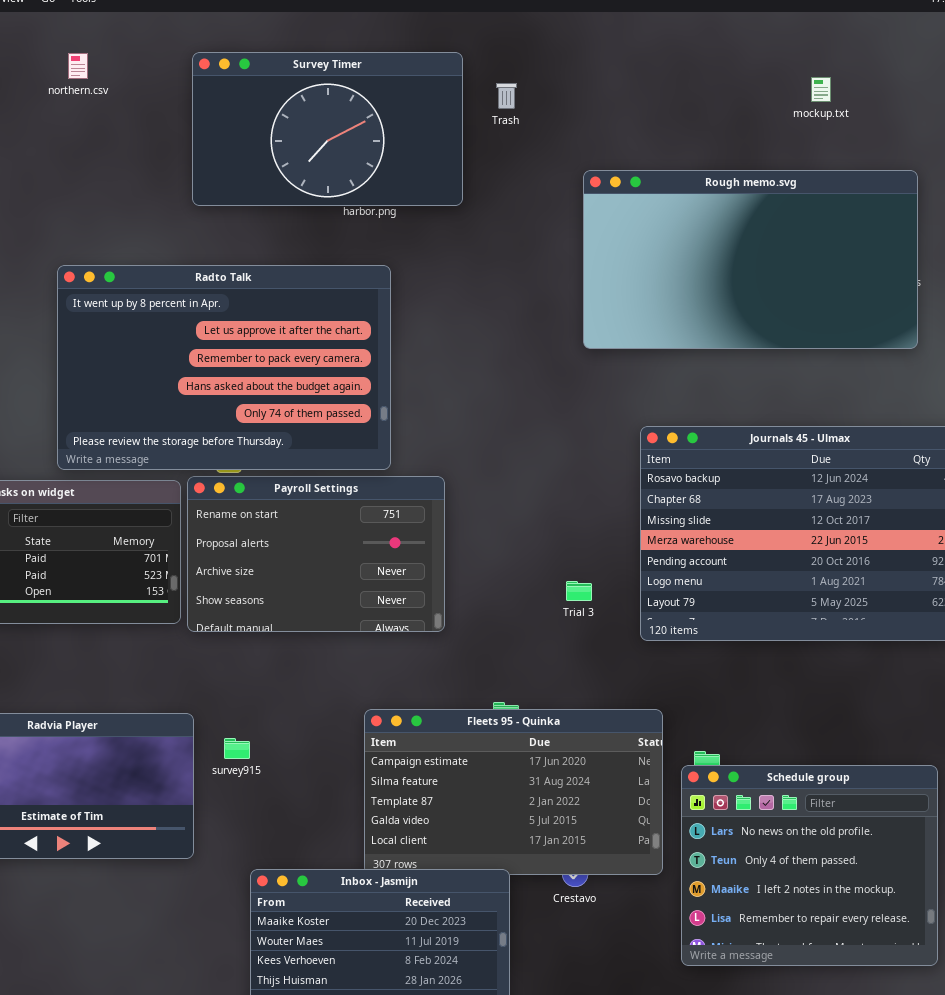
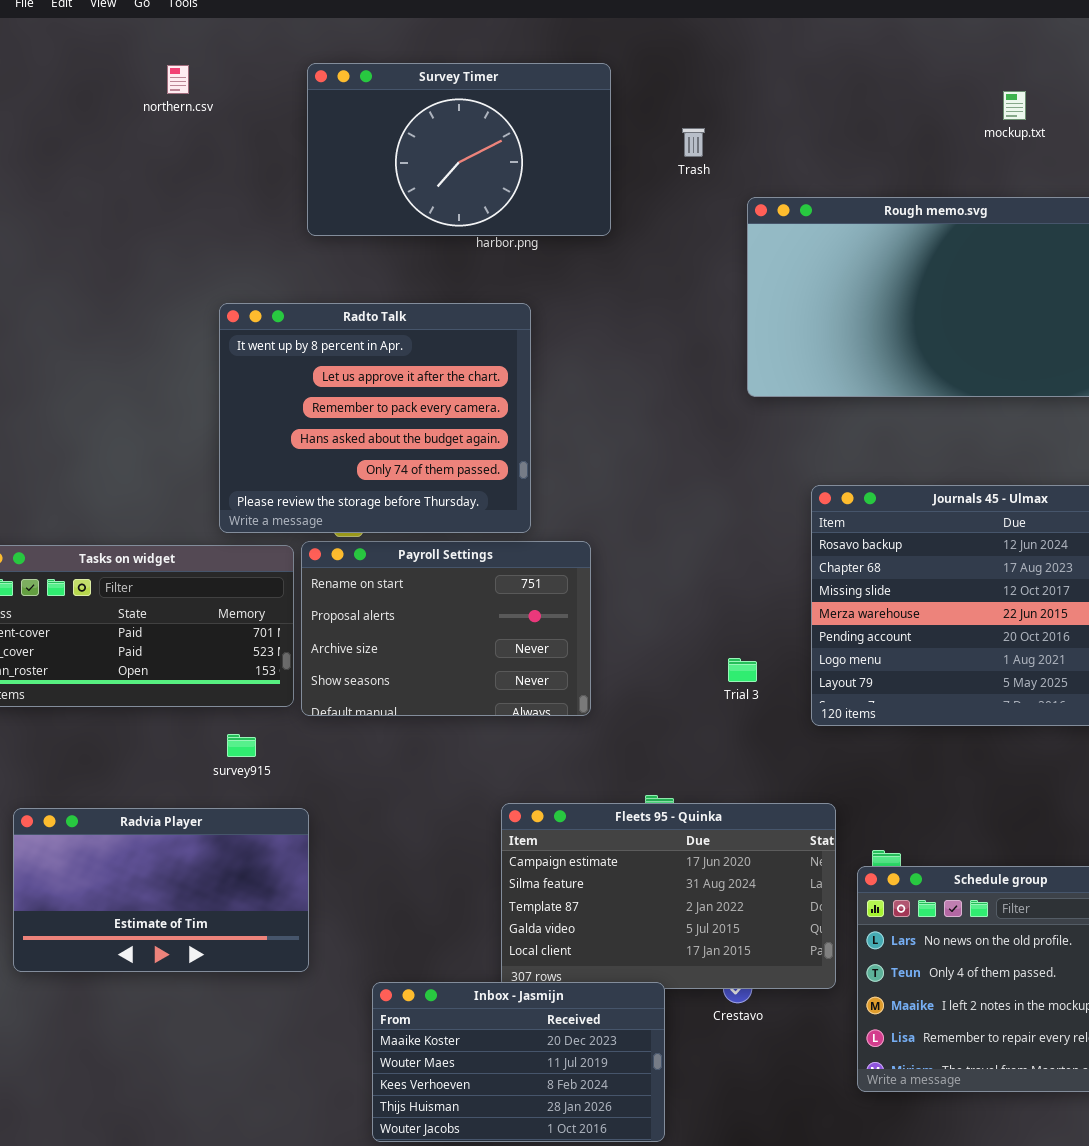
Trash: [496,83,517,109] -> [682,128,705,157], moved
Radto Talk: [57,265,391,470] -> [219,303,531,533], resized
survey915: [224,738,250,759] -> [227,734,256,757], moved

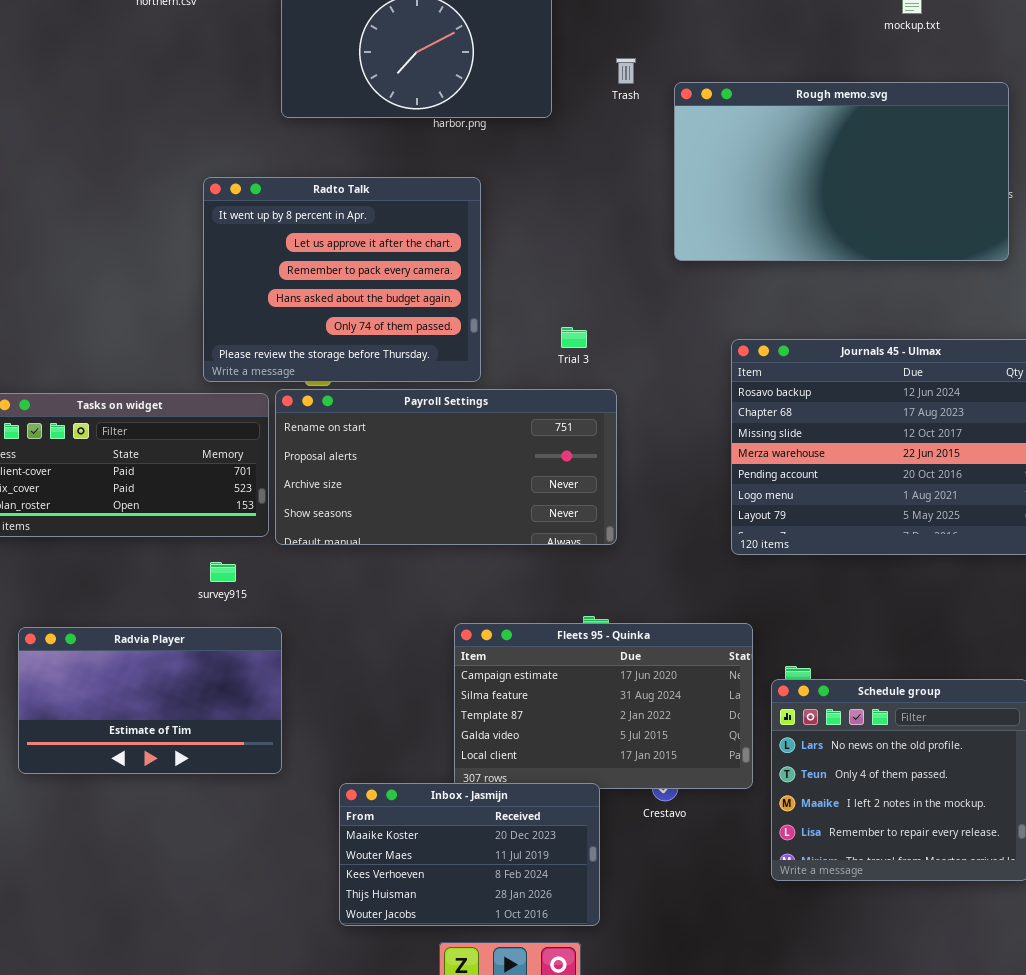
Trash: [682,128,705,157] -> [616,58,636,84], moved
Payroll Settings: [301,541,591,716] -> [275,389,617,545], resized
Trial 3: [728,658,757,682] -> [561,327,587,348], moved

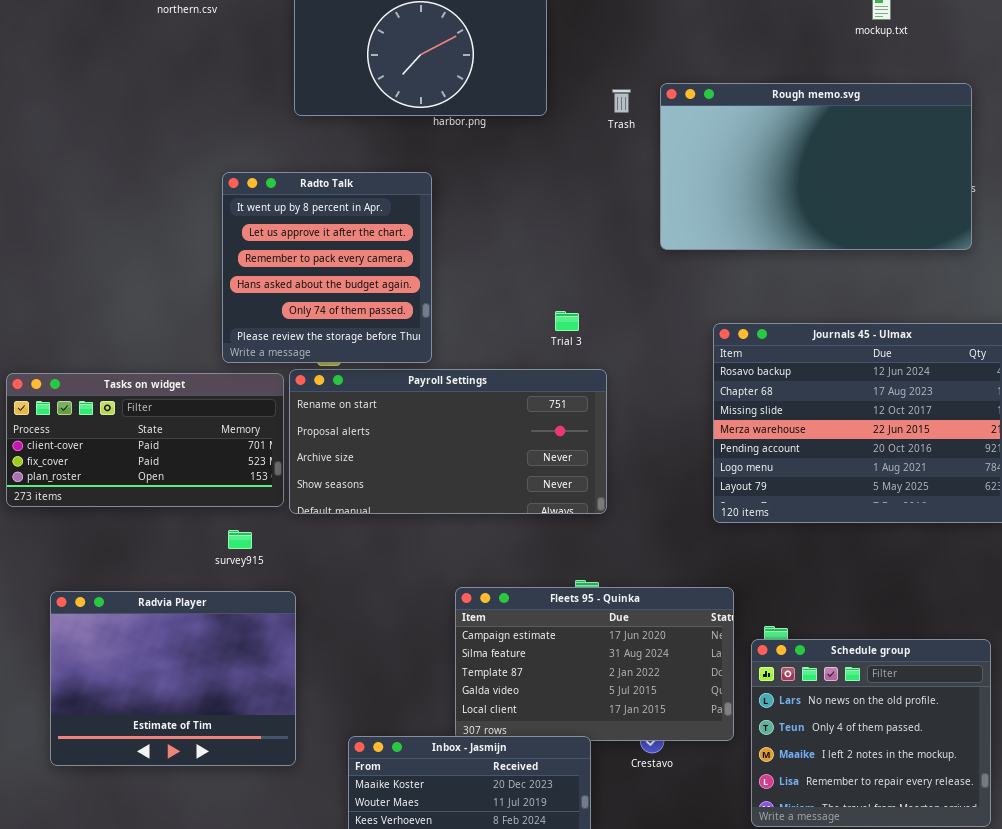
Trash: [616,58,636,84] -> [612,89,631,113], moved
Radto Talk: [203,177,481,382] -> [222,172,432,363], resized
Radvia Player: [18,627,282,774] -> [50,591,296,766], resized

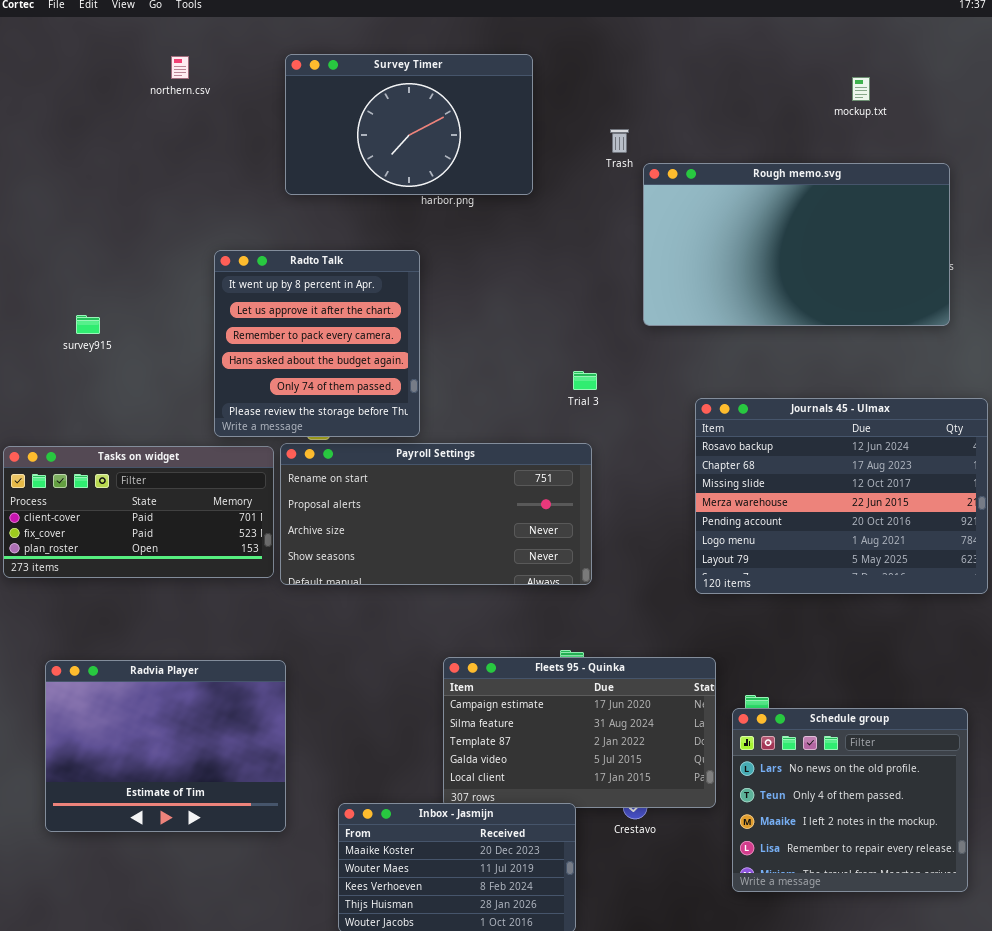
Trash: [612,89,631,113] -> [610,129,629,153], moved
Trial 3: [555,311,579,331] -> [573,371,597,390], moved
survey915: [228,530,252,549] -> [76,315,100,334], moved

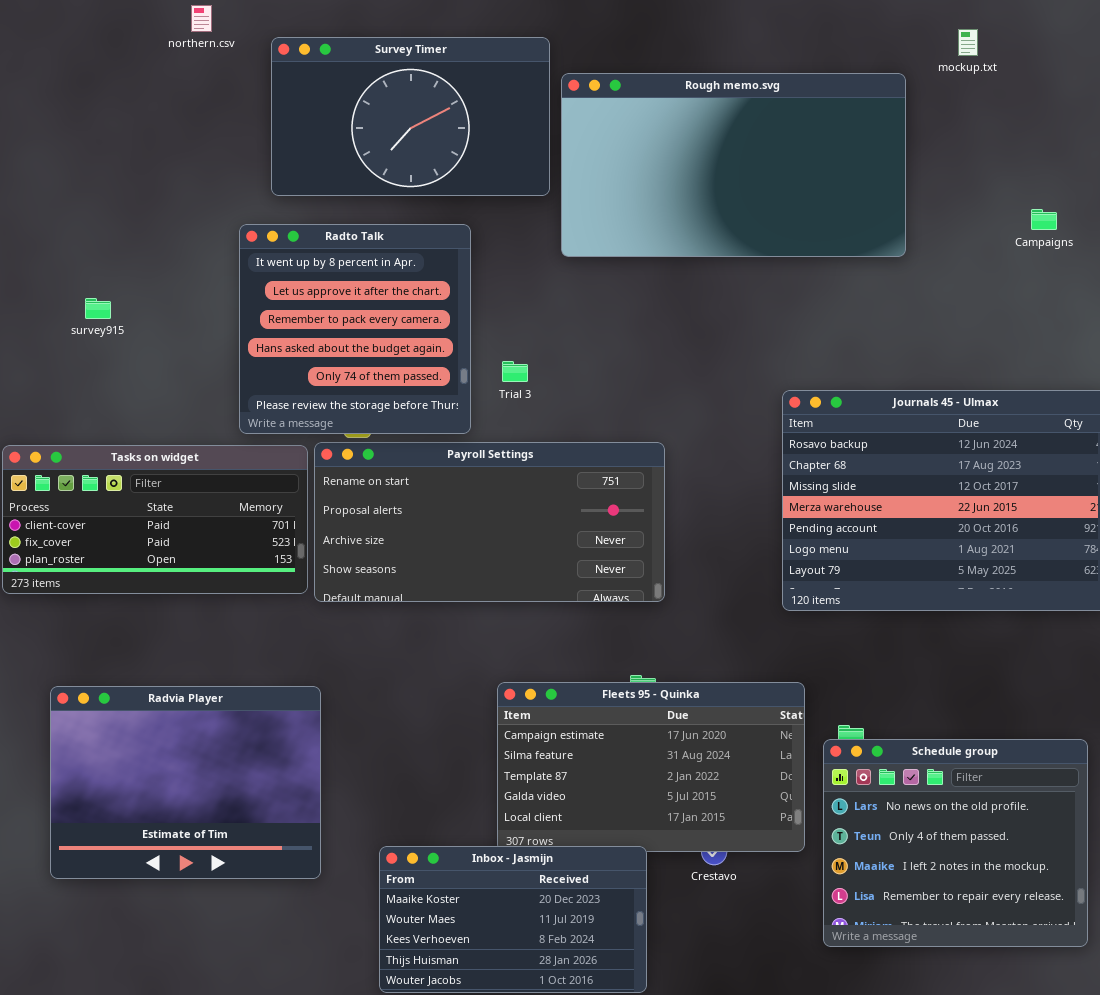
Survey Timer: [285,54,533,195] -> [271,37,550,196], moved
Rough memo.svg: [643,163,950,326] -> [561,73,906,257], moved
Trial 3: [573,371,597,390] -> [502,361,528,382], moved

